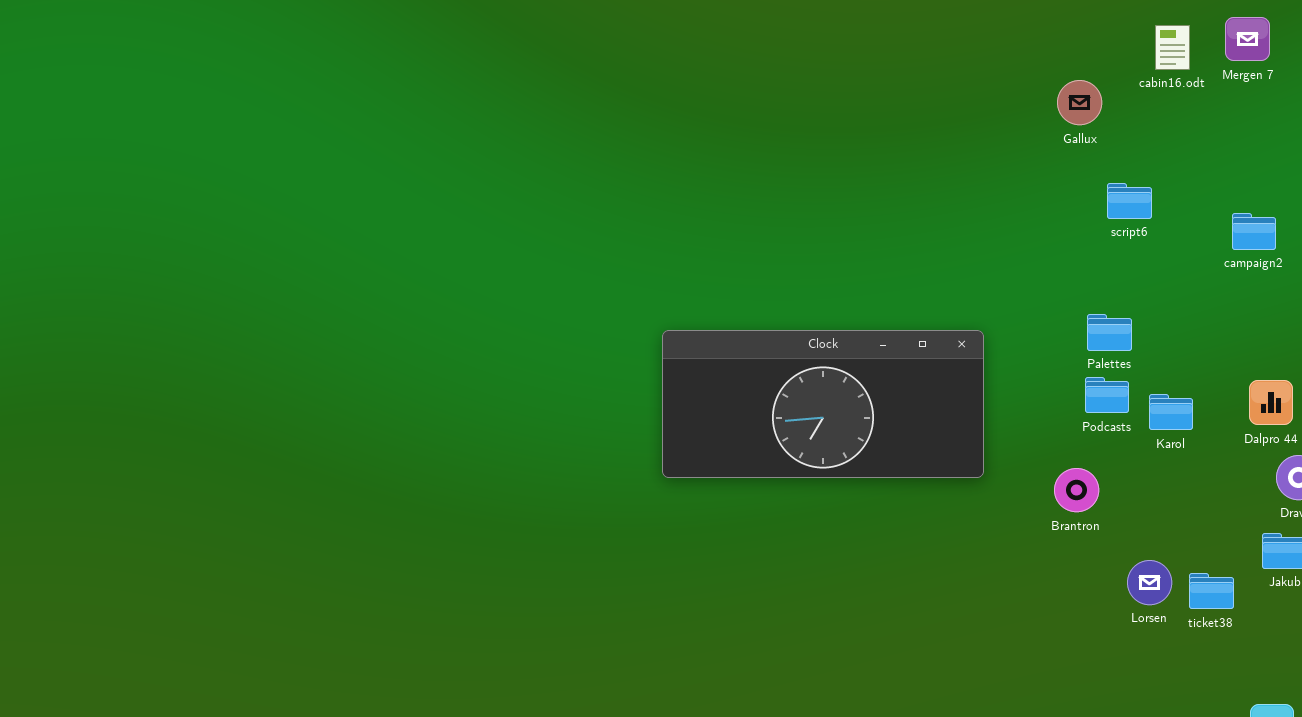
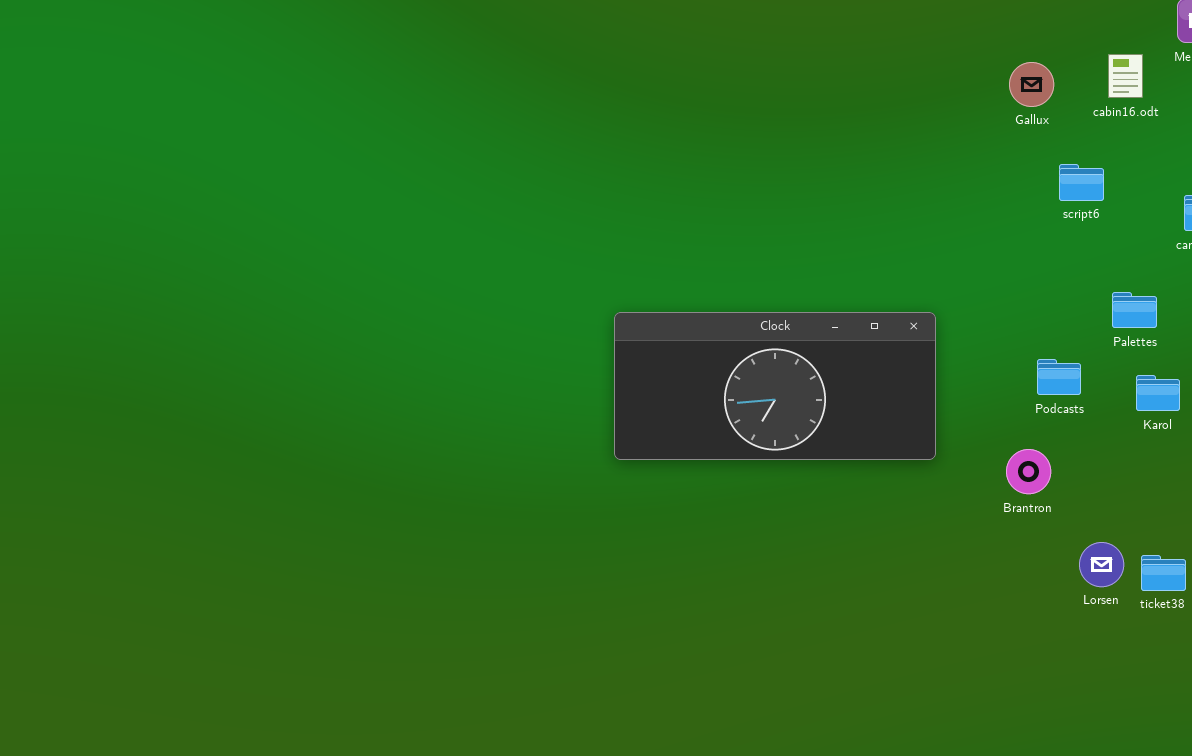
cabin16.odt: [1155,25,1190,70] -> [1108,54,1143,98], moved
Palettes: [1087,314,1132,351] -> [1112,292,1157,328], moved
Karol: [1149,394,1193,430] -> [1136,375,1180,411], moved

